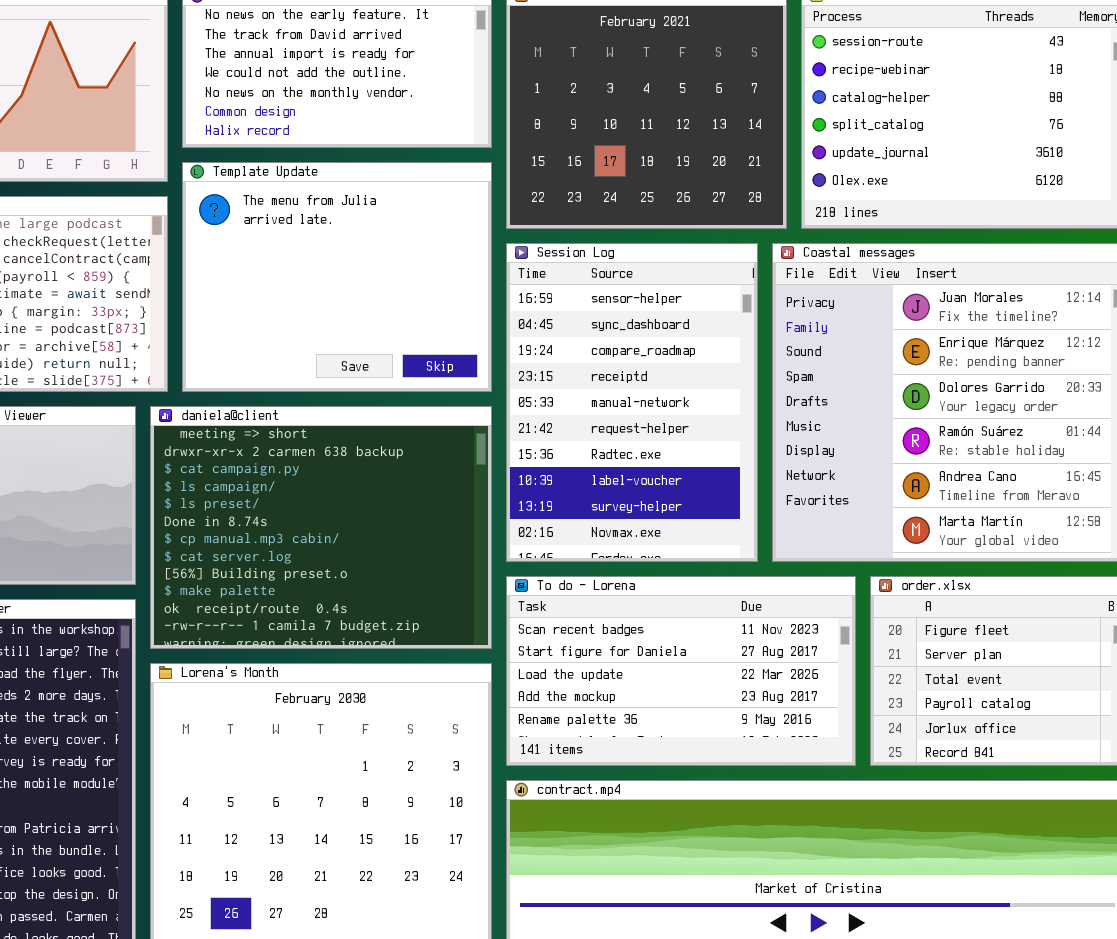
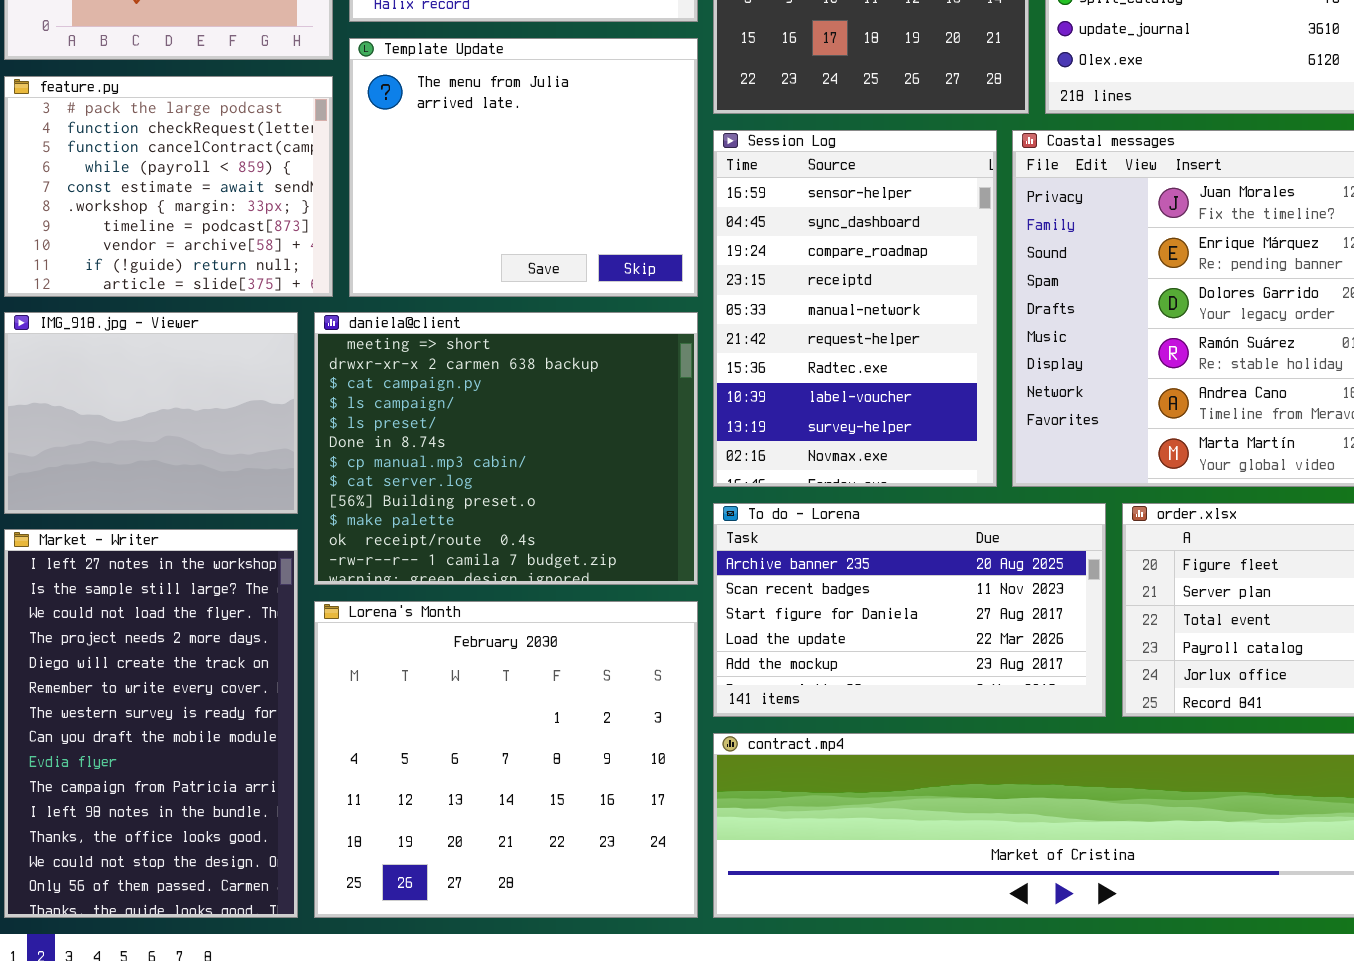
To do - Lorena: [506,576,856,766] -> [713,503,1106,717], scrolled up 1 row

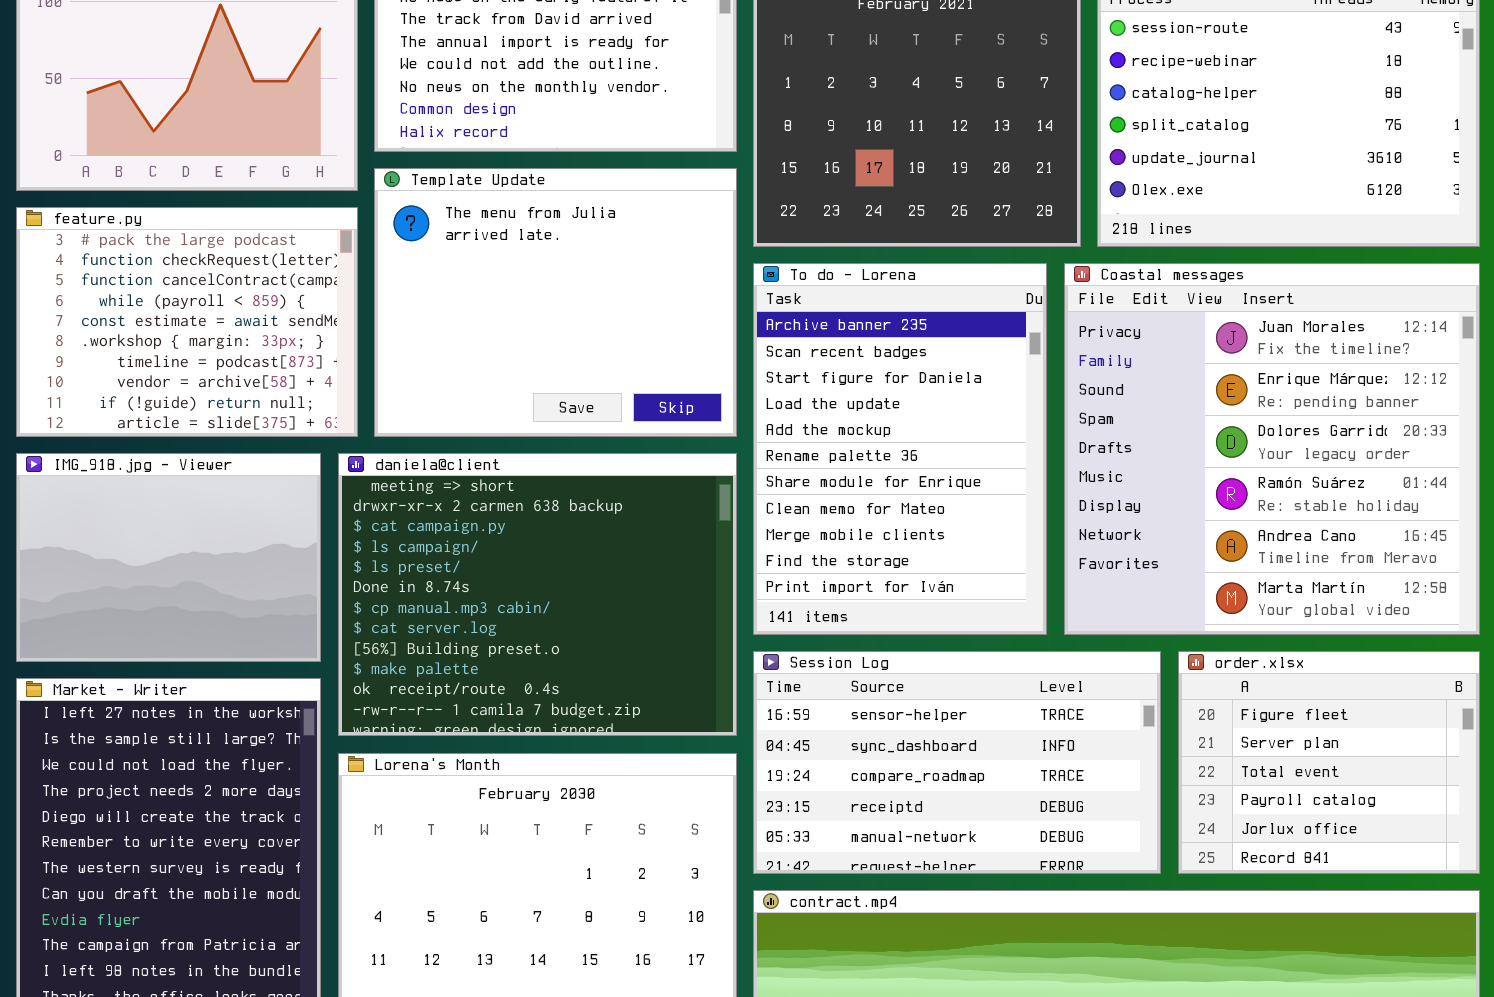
Session Log: [713,130,997,487] -> [753,651,1161,874], moved, resized
To do - Lorena: [713,503,1106,717] -> [753,263,1047,635], moved, resized

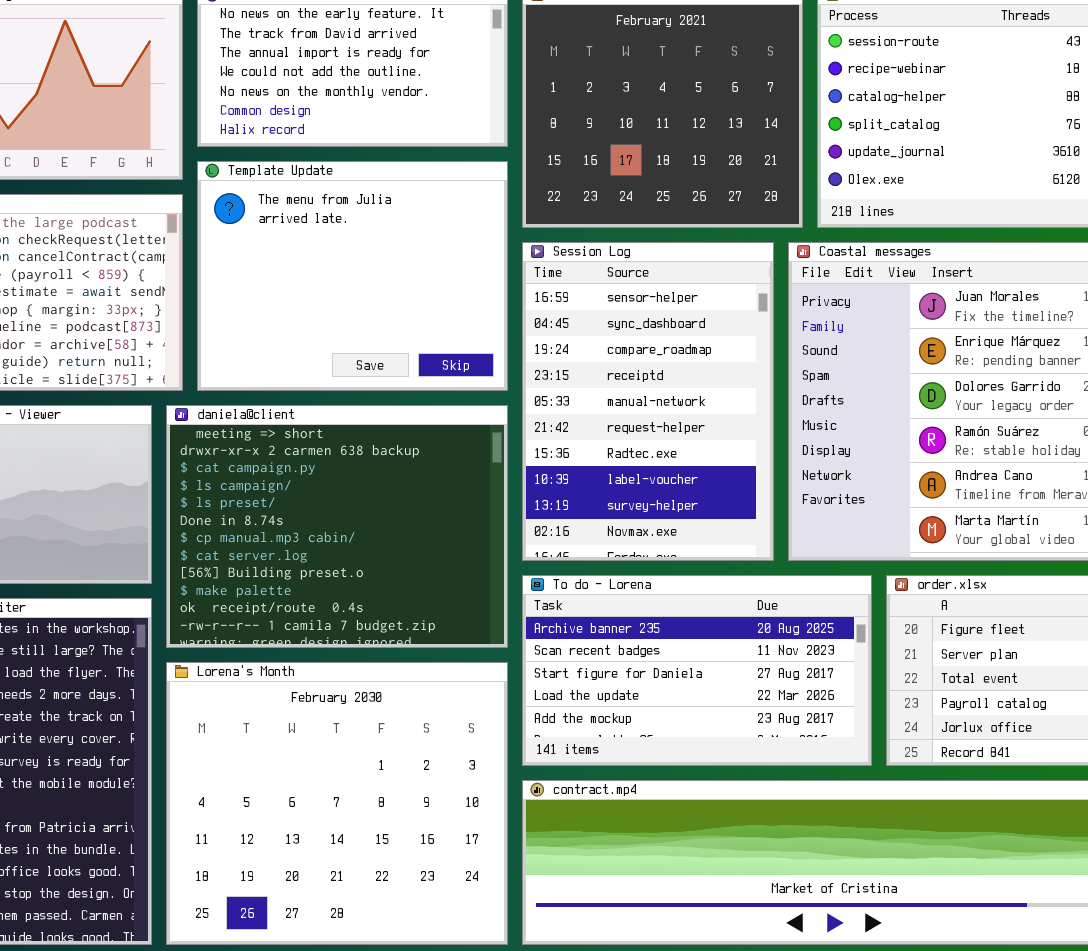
To do - Lorena: [753,263,1047,635] -> [522,575,872,766], moved, resized
Session Log: [753,651,1161,874] -> [522,242,774,561], moved, resized

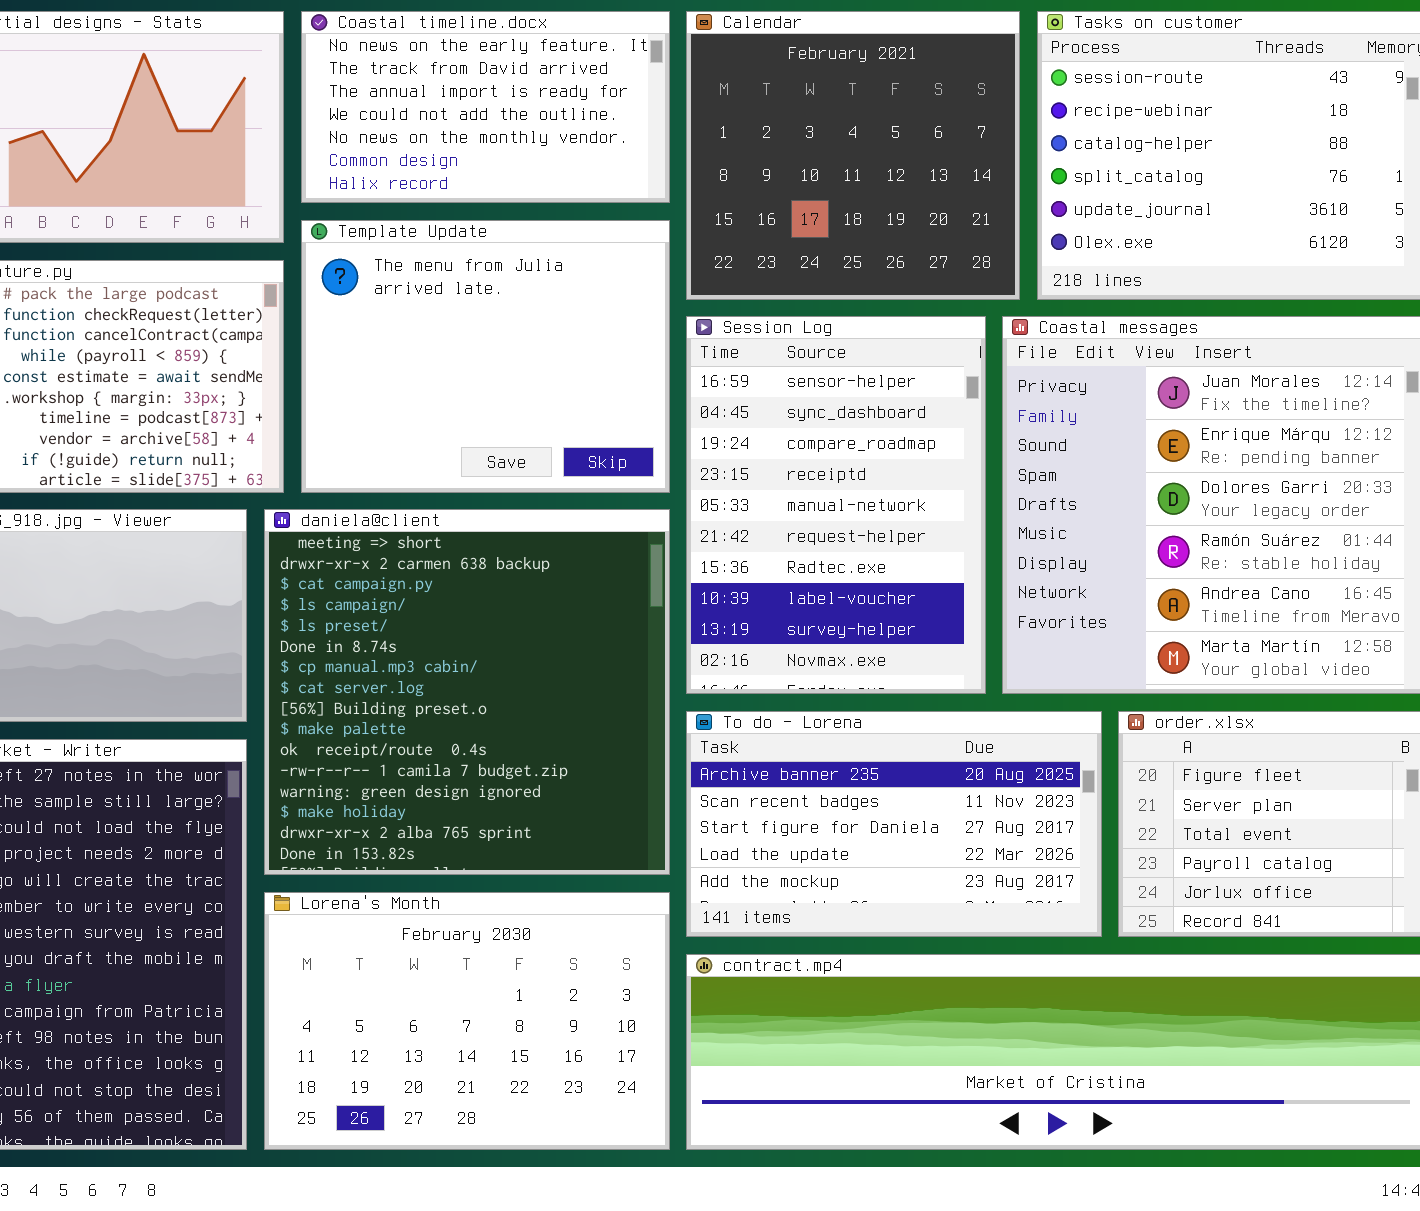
daniela@client: [166,405,508,648] -> [264,509,670,875], resized
Lorena's Month: [166,662,508,945] -> [264,892,670,1150], resized

